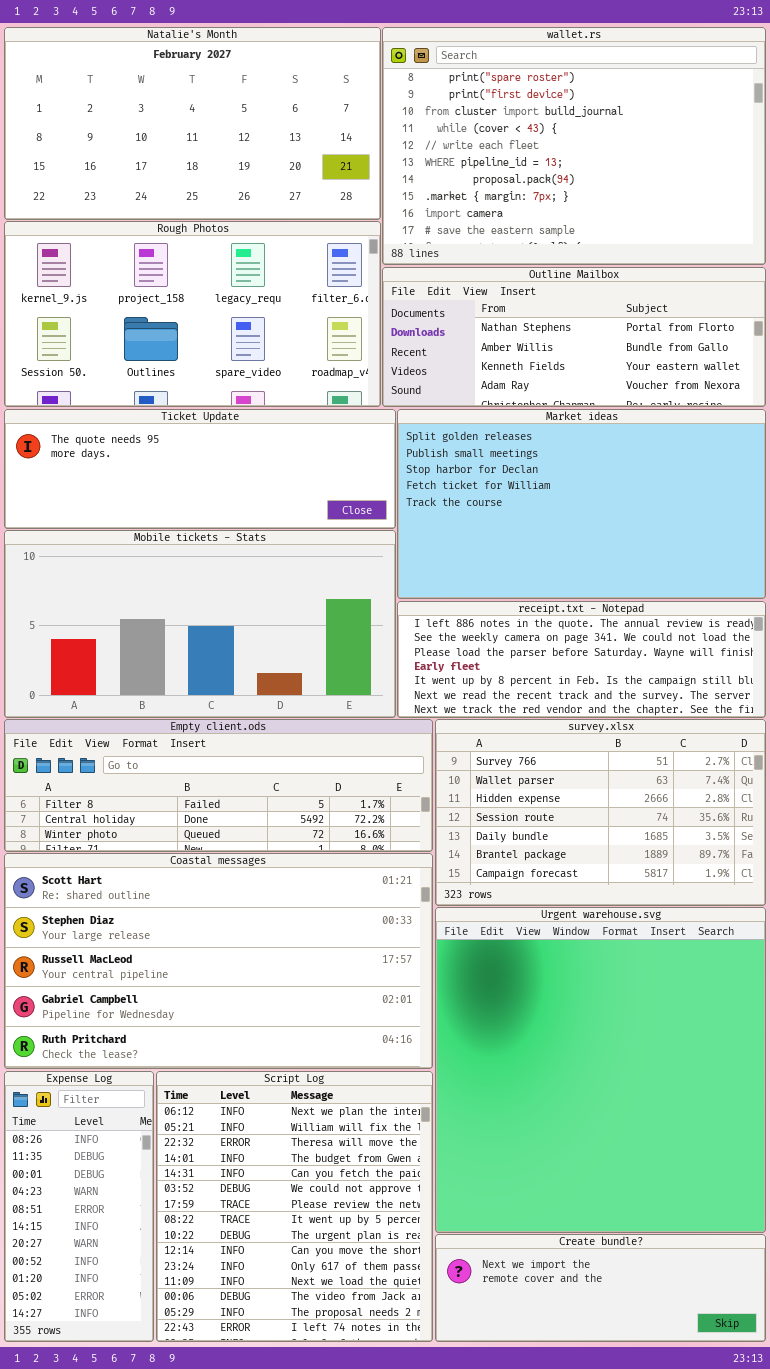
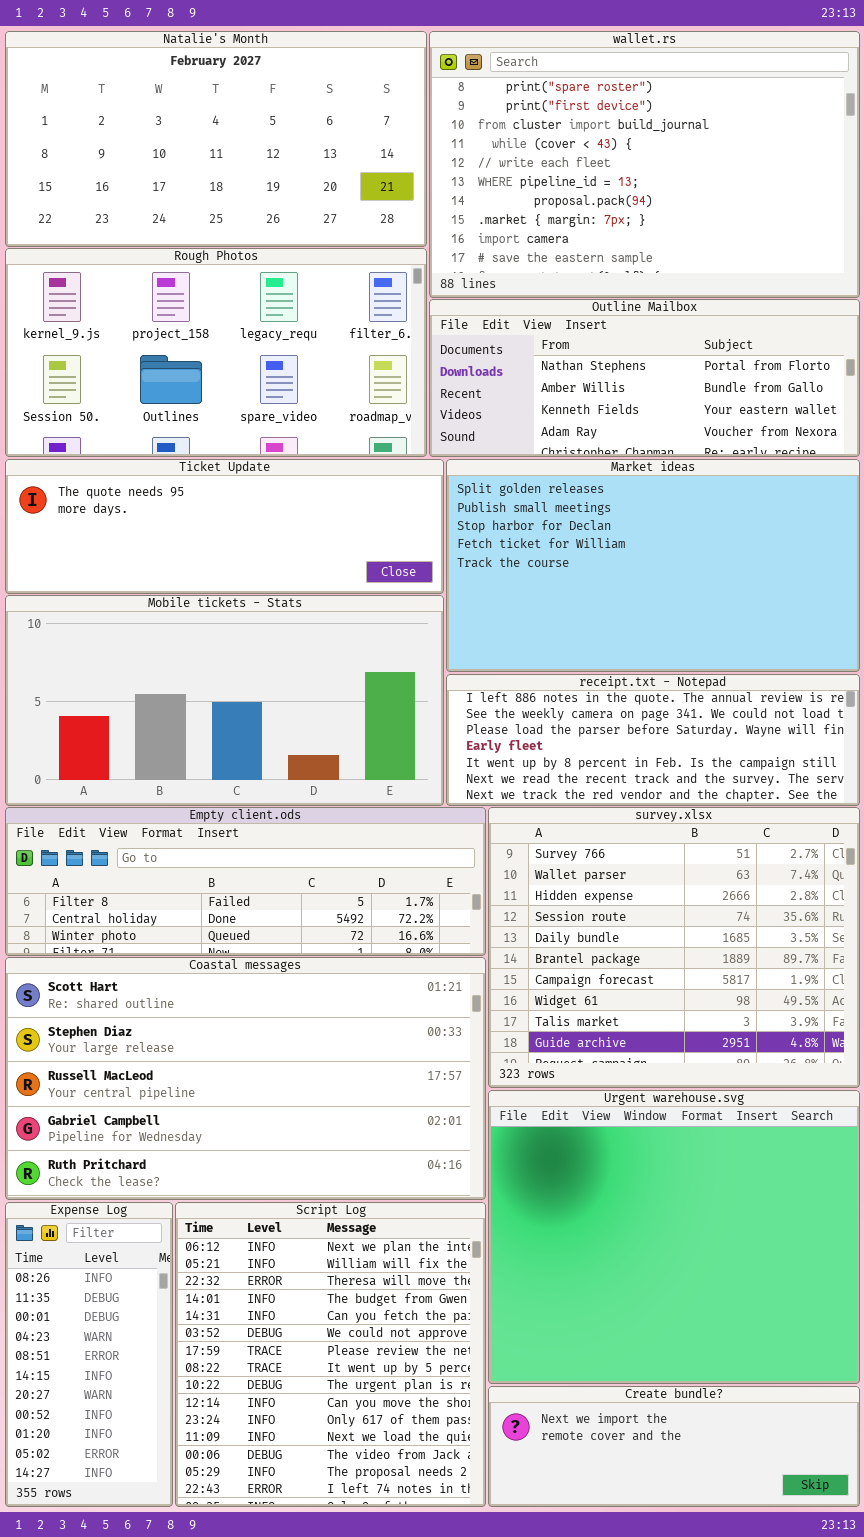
survey.xlsx: [435,719,766,906] -> [488,807,860,1088], resized
Urgent warehouse.svg: [435,907,766,1233] -> [488,1090,860,1384], resized

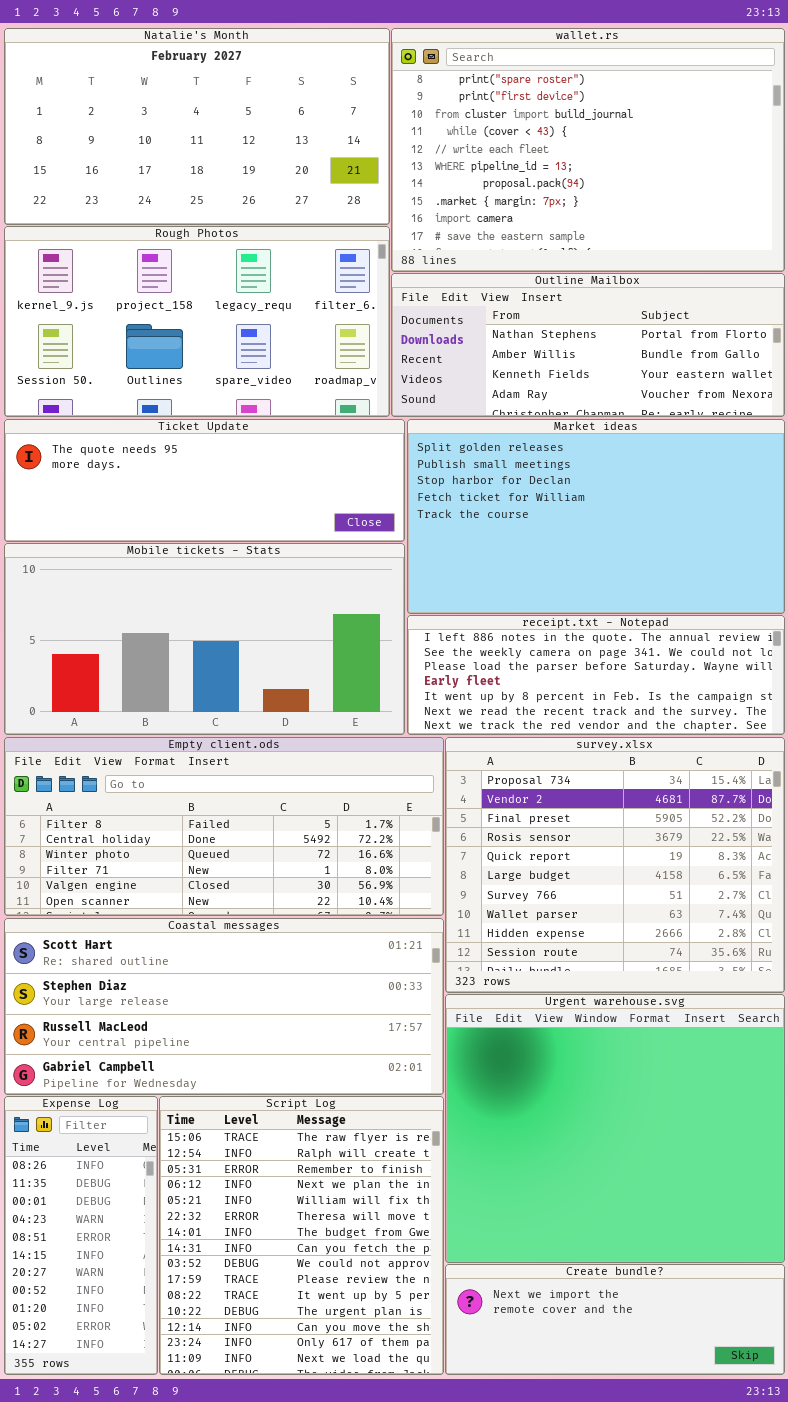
Empty client.ods: [5,807,486,956] -> [4,737,444,916], resized
survey.xlsx: [488,807,860,1088] -> [445,737,785,993], scrolled up 6 rows
Coastal messages: [5,957,486,1200] -> [4,918,444,1095], resized
Script Log: [175,1202,486,1507] -> [159,1096,444,1375], scrolled up 3 rows

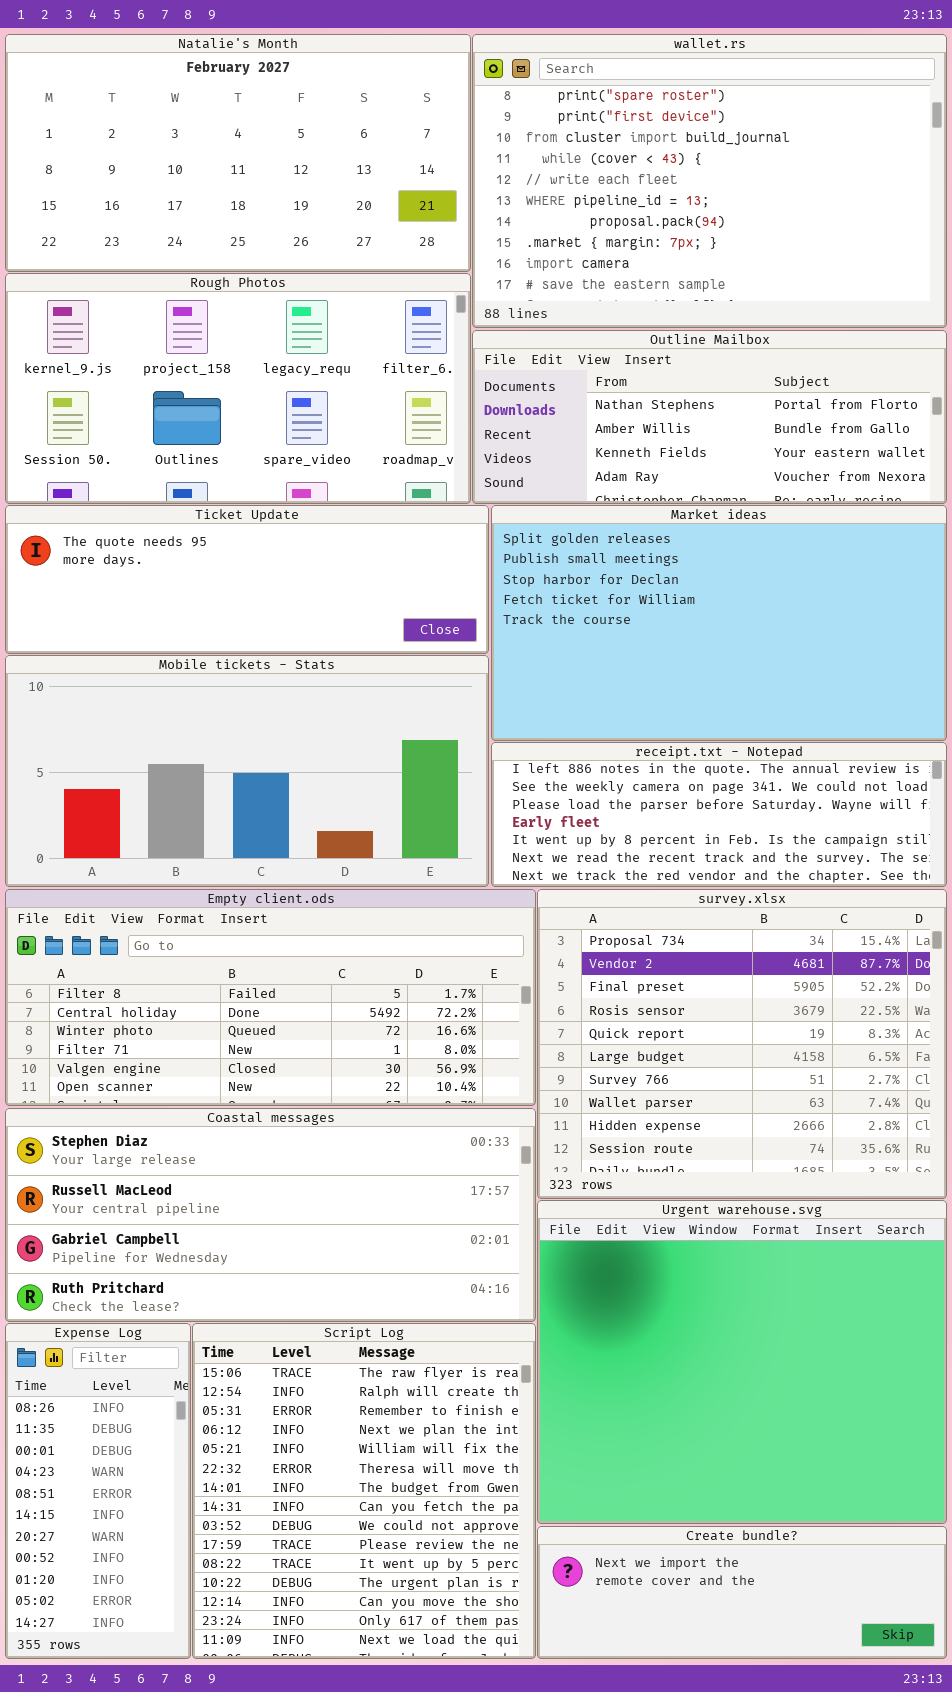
Coastal messages: [4,918,444,1095] -> [5,1108,536,1322], scrolled down 1 row

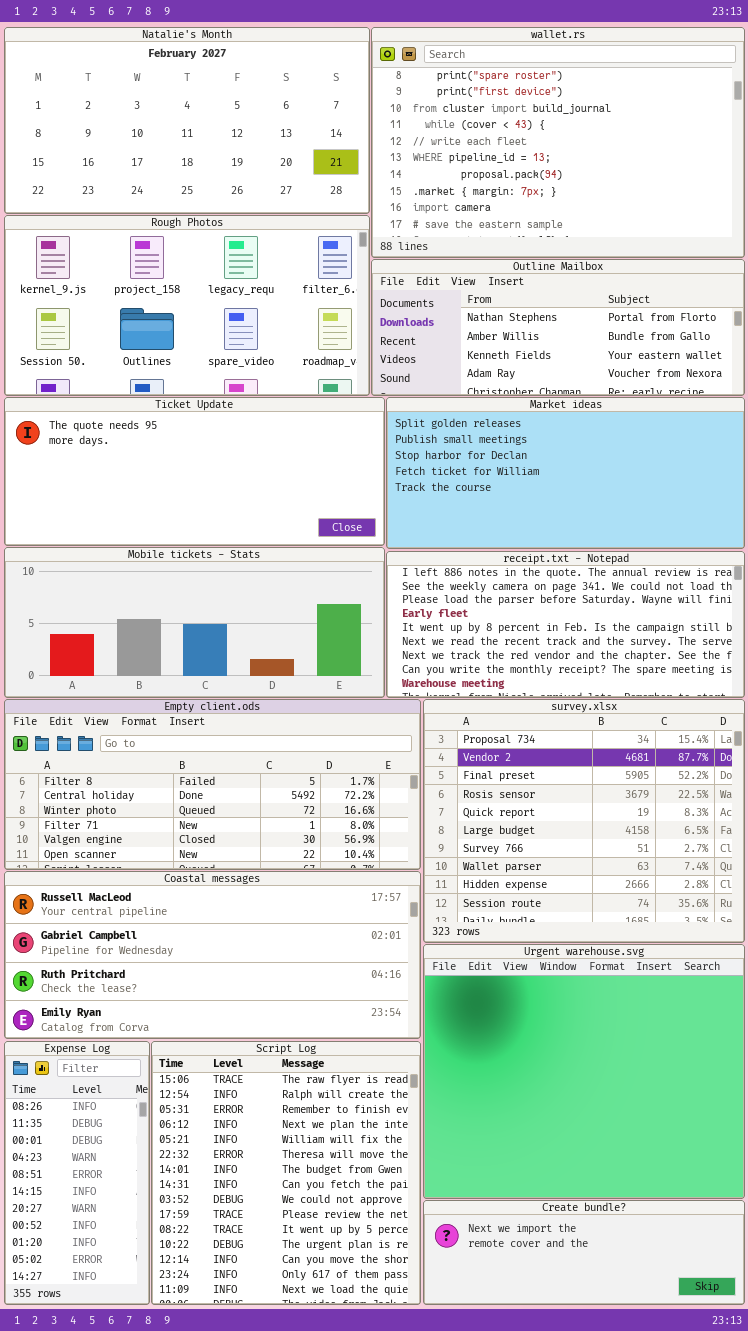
Ticket Update: [5,505,489,654] -> [4,397,385,546], resized
Market ideas: [491,505,947,741] -> [386,397,745,549], resized
Mobile tickets - Stats: [5,655,489,887] -> [4,547,385,698], resized
receipt.txt - Notepad: [491,742,947,887] -> [386,551,745,698], resized
Coastal messages: [5,1108,536,1322] -> [4,871,421,1039], scrolled down 1 row

